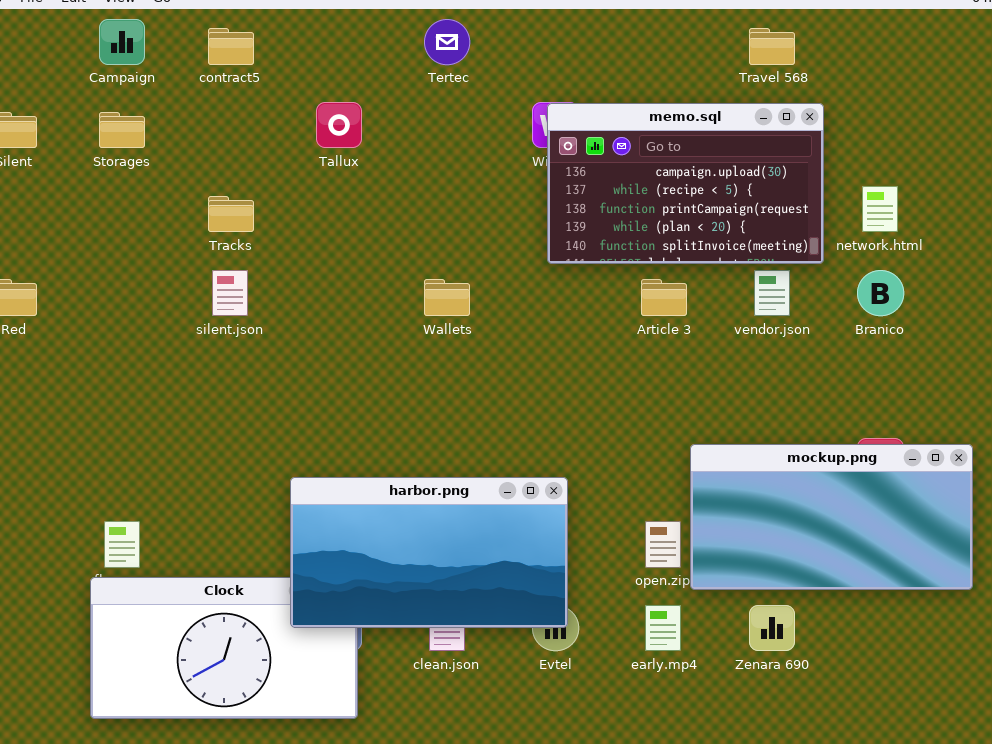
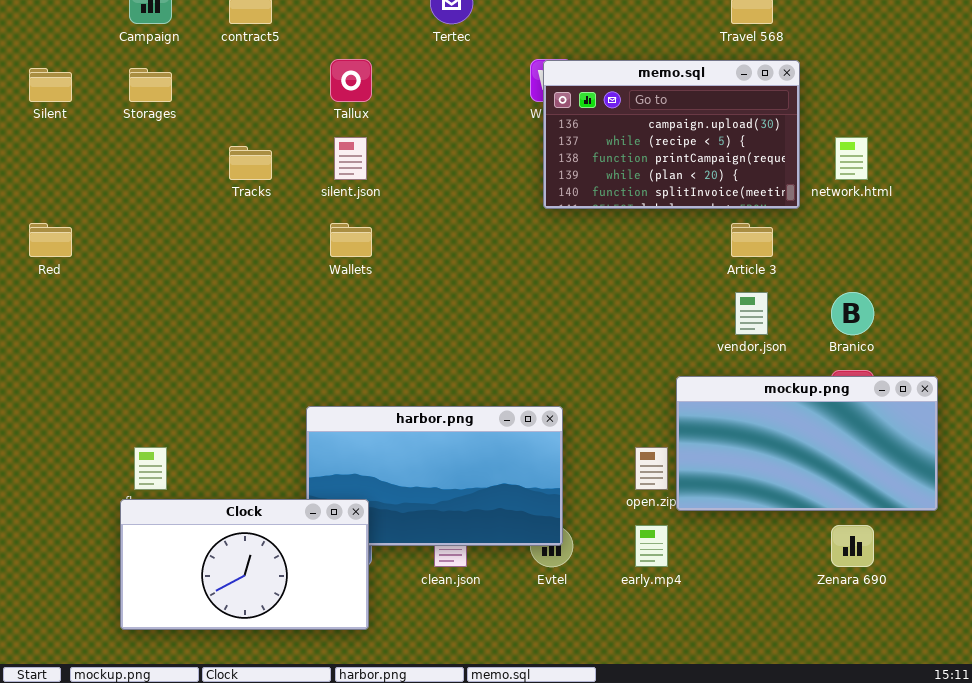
silent.json: [212,270,248,316] -> [334,137,367,180], moved
vendor.json: [754,270,790,316] -> [735,292,768,335], moved
Branico: [857,270,904,316] -> [831,292,874,335], moved
Wallets: [424,279,470,316] -> [330,223,372,257], moved
Article 3: [641,279,687,316] -> [731,223,773,257], moved
Clock: [90,577,358,719] -> [120,499,369,630], raised
Zenara 690: [749,605,795,651] -> [831,525,874,567], moved

